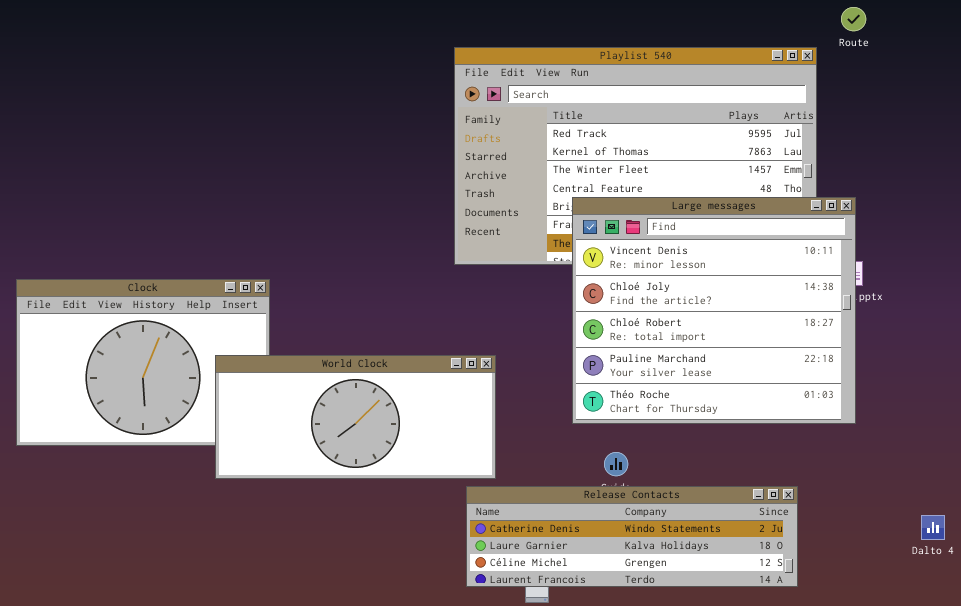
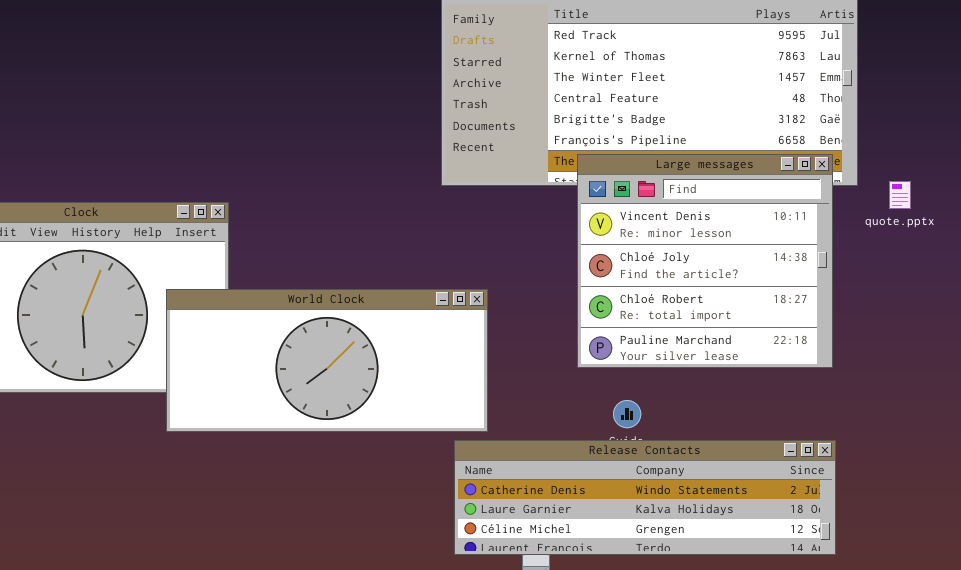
Large messages: [572,197,856,424] -> [577,154,833,368], resized

